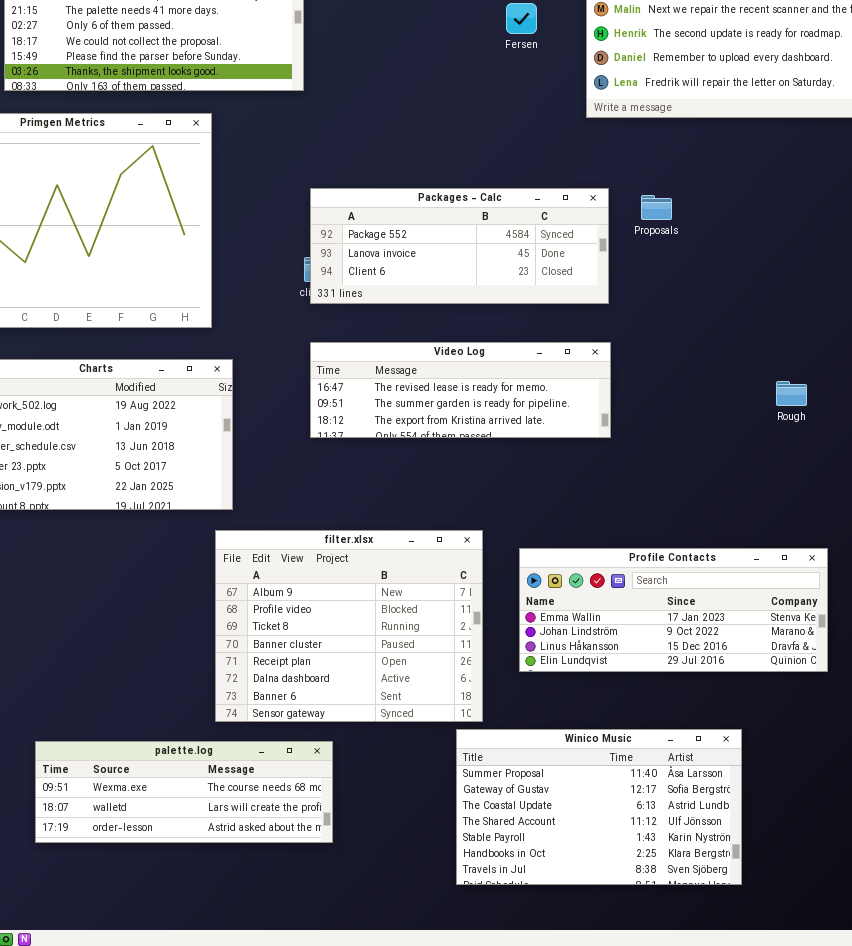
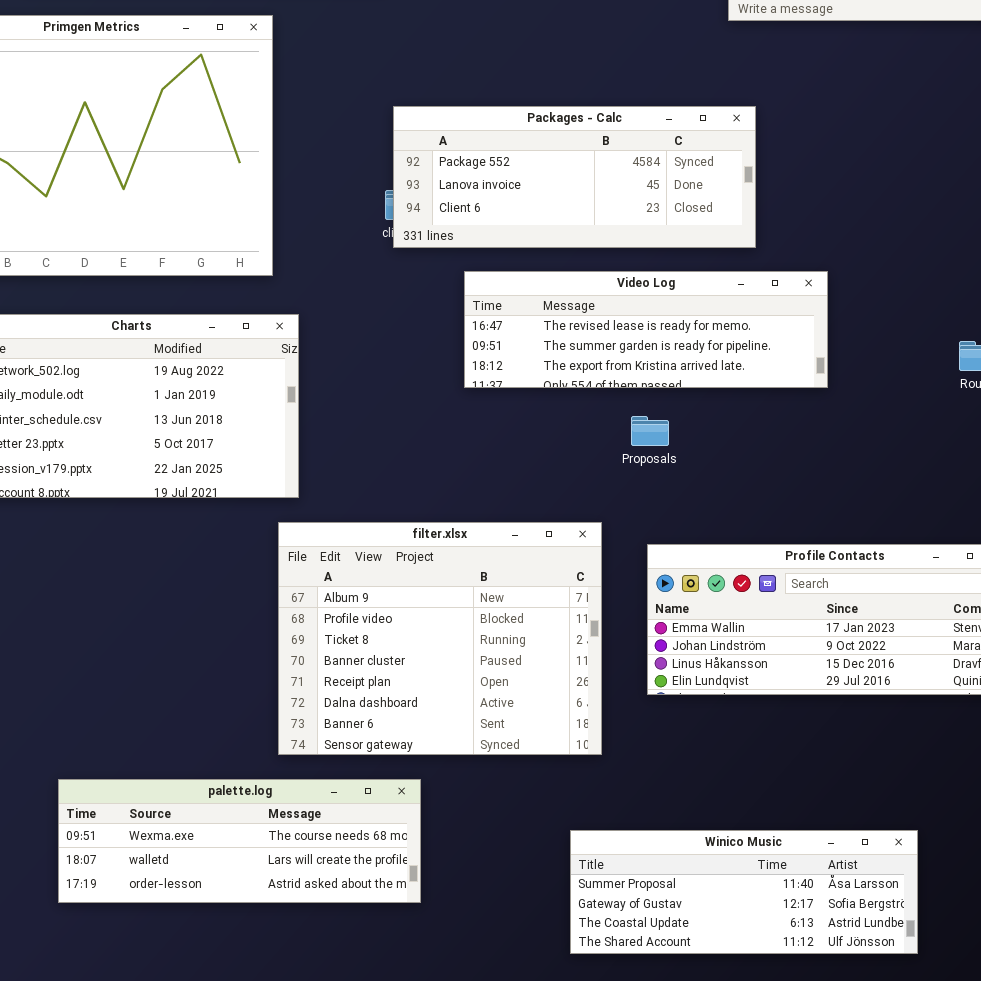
Proposals: [641,195,672,220] -> [631,416,669,446], moved
Video Log: [310,342,611,438] -> [464,271,828,388], moved
Winico Music: [456,729,742,885] -> [570,830,918,954], resized

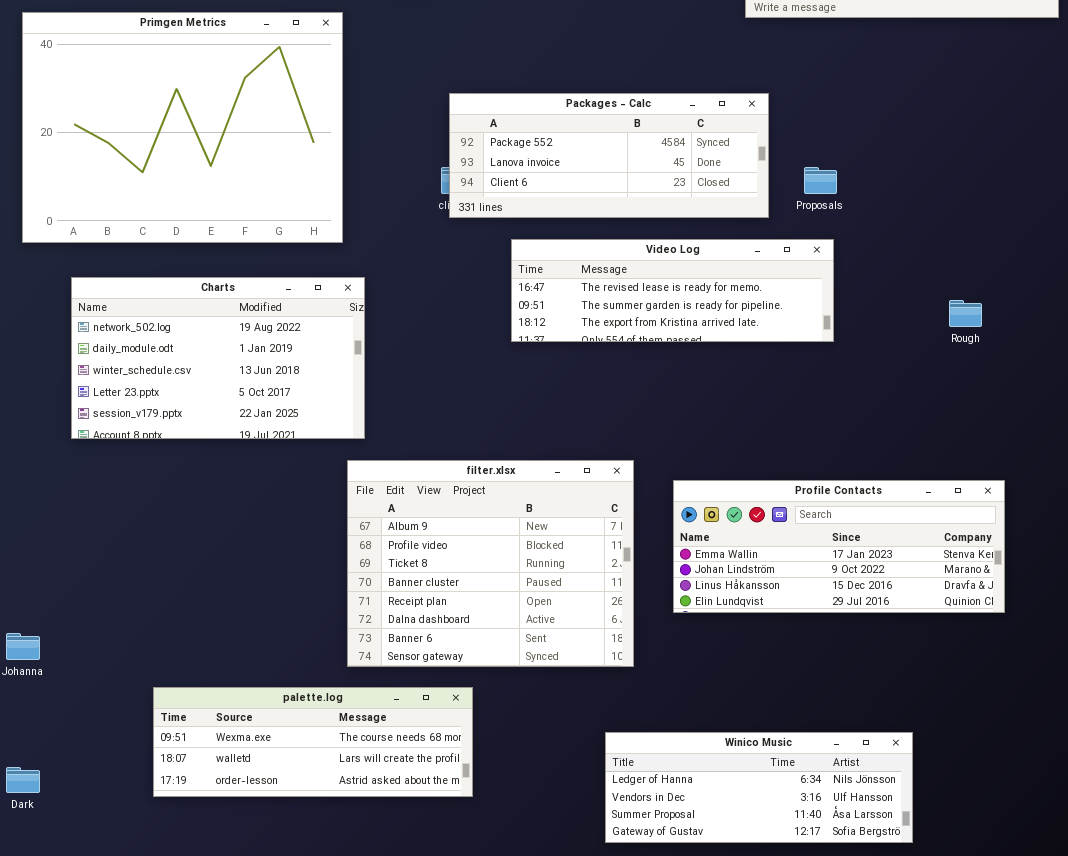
Proposals: [631,416,669,446] -> [804,167,837,194], moved
Winico Music: [570,830,918,954] -> [605,732,913,843], scrolled up 2 rows

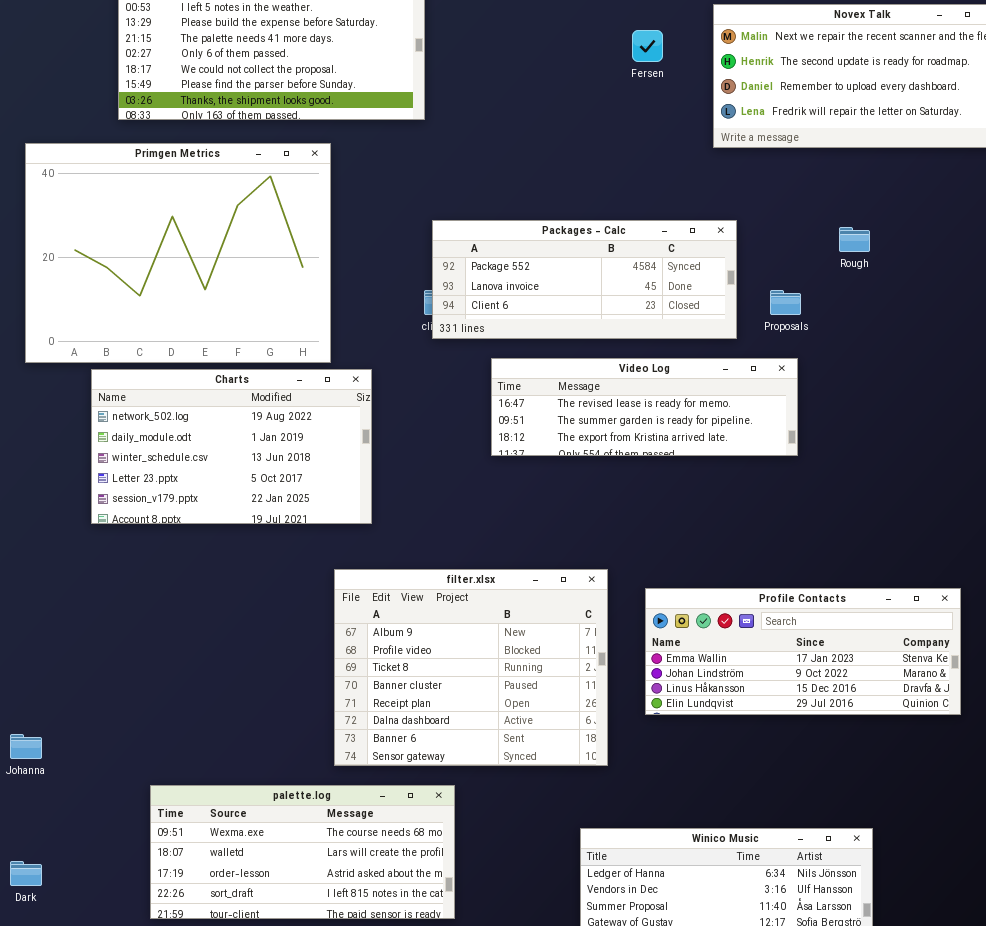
Charts: [71,277,365,439] -> [91,369,372,524], moved
Rough: [949,300,982,327] -> [839,227,870,252], moved
palette.log: [153,687,473,797] -> [150,785,455,919], resized

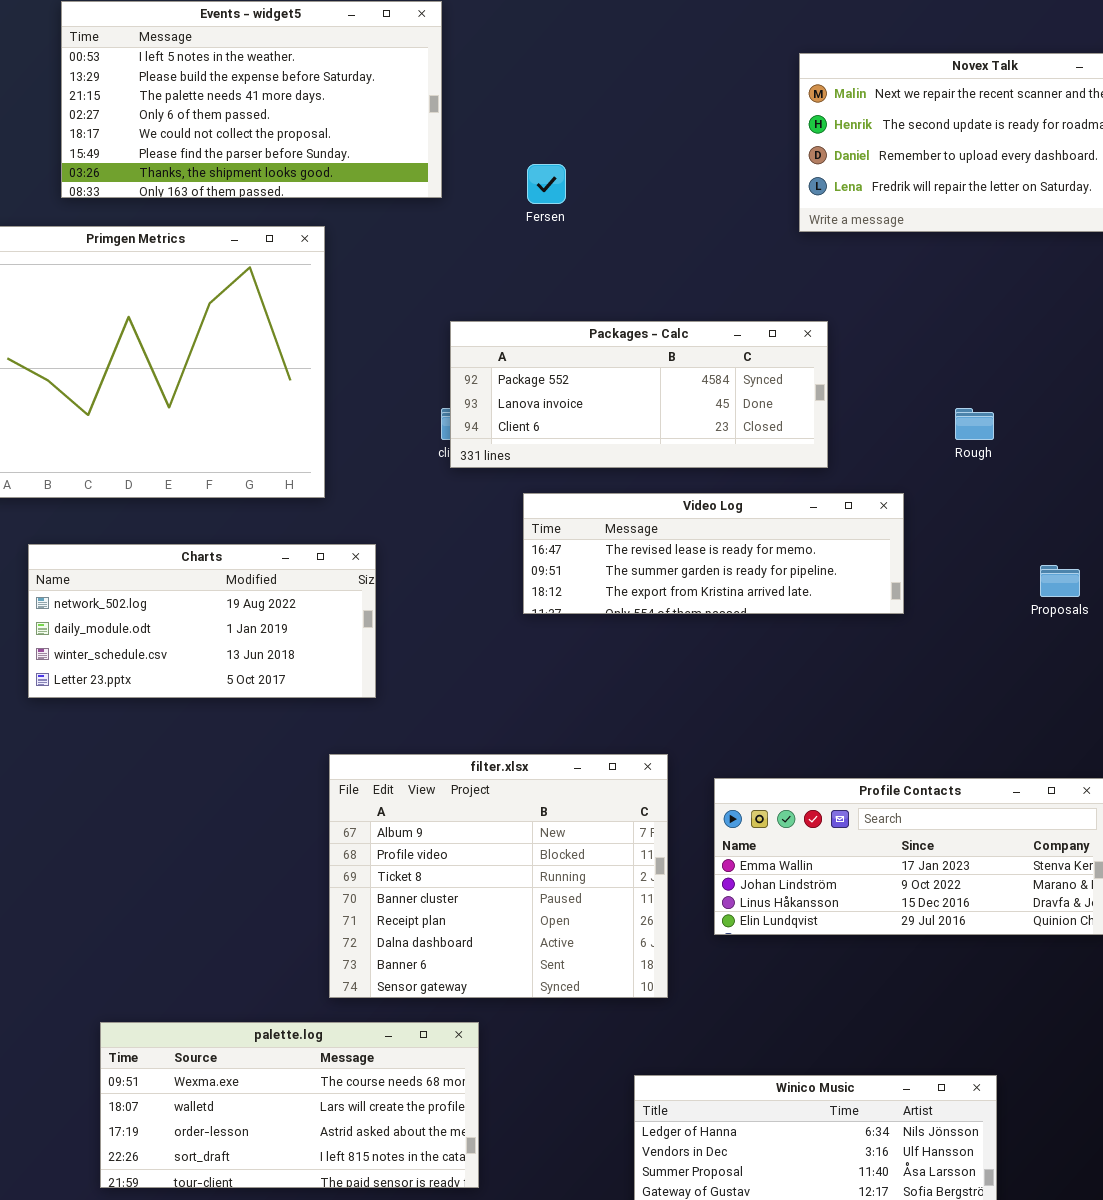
Fersen: [632,30,663,62] -> [527,164,566,204], moved
Rough: [839,227,870,252] -> [955,408,994,440], moved
Proposals: [770,290,801,315] -> [1040,565,1080,597], moved
Charts: [91,369,372,524] -> [28,544,376,698], resized

